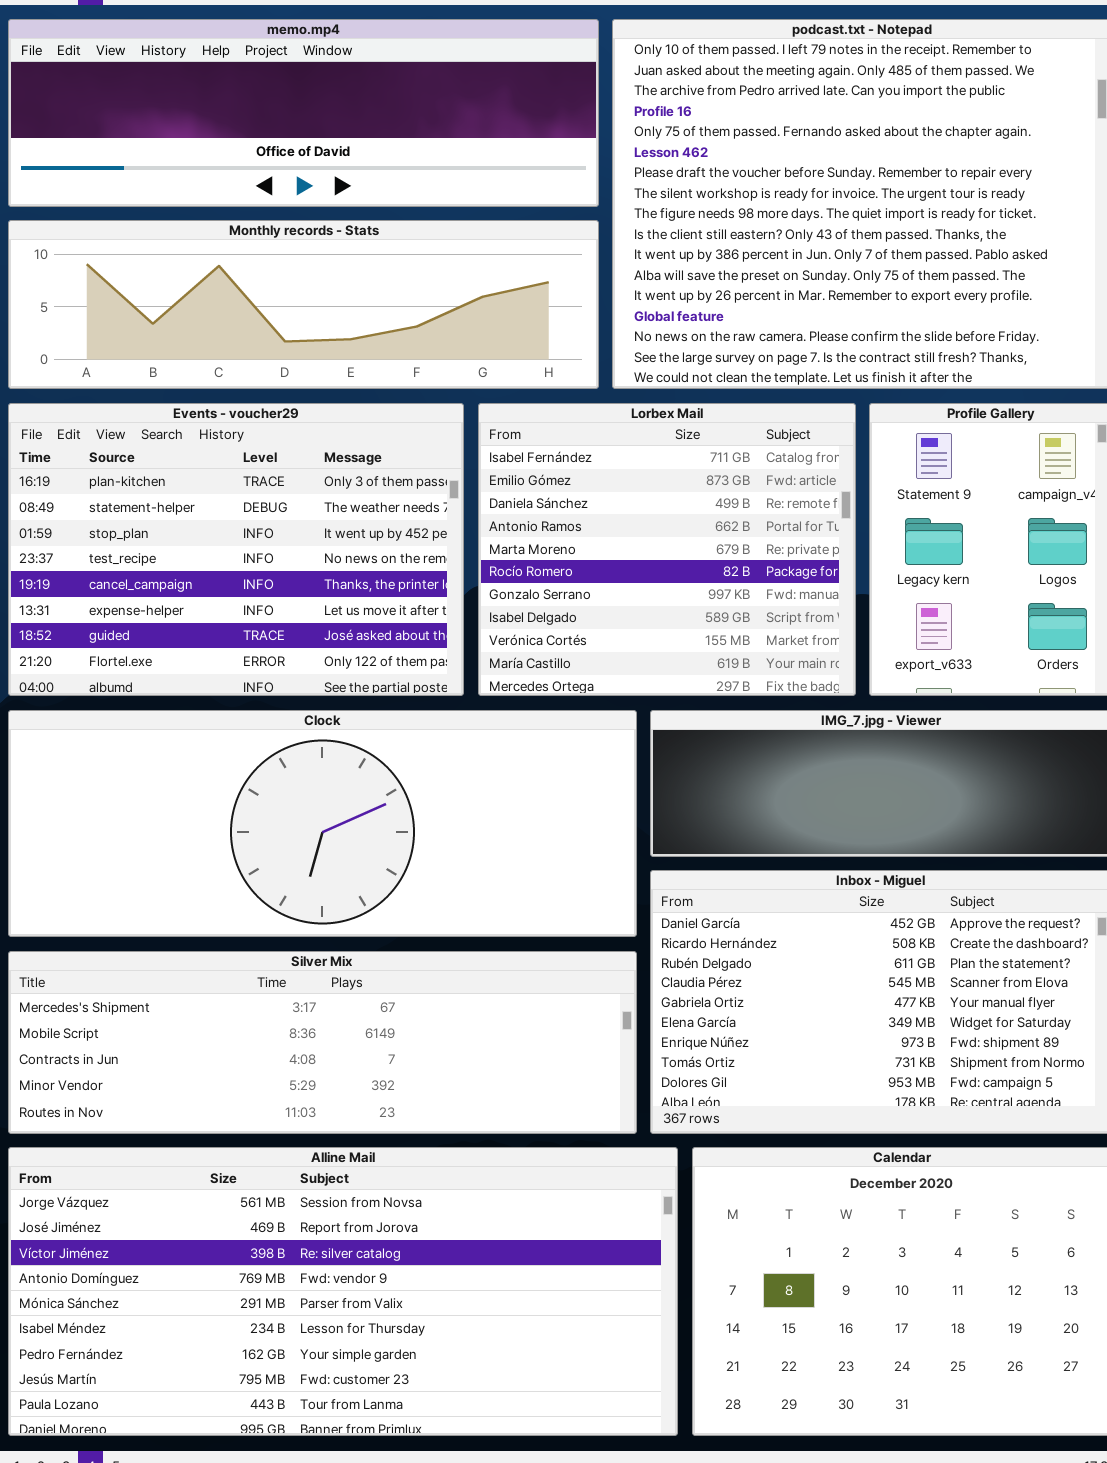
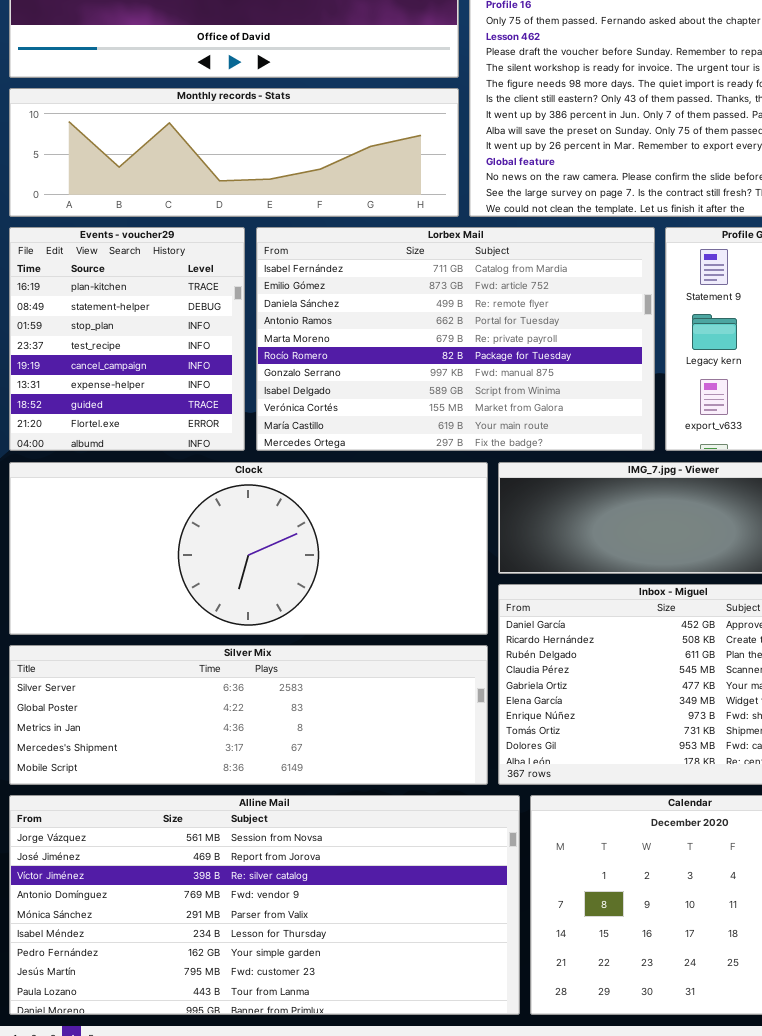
Events - voucher29: [8,403,464,696] -> [9,227,245,451], resized
Lorbex Mail: [478,403,856,696] -> [256,227,655,451], resized
Silver Mix: [8,951,637,1134] -> [9,645,488,785], scrolled up 3 rows

